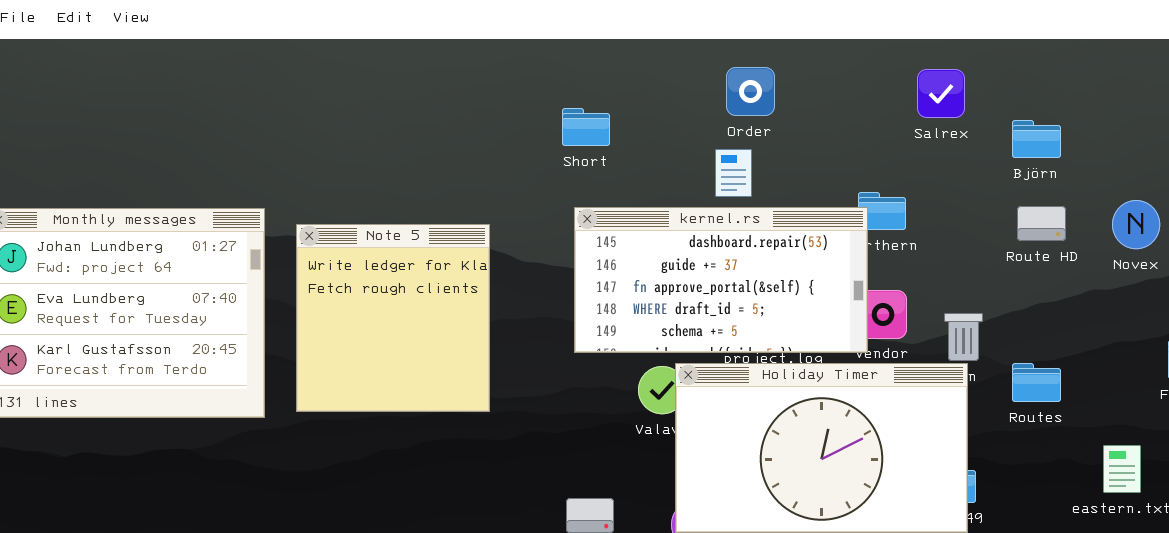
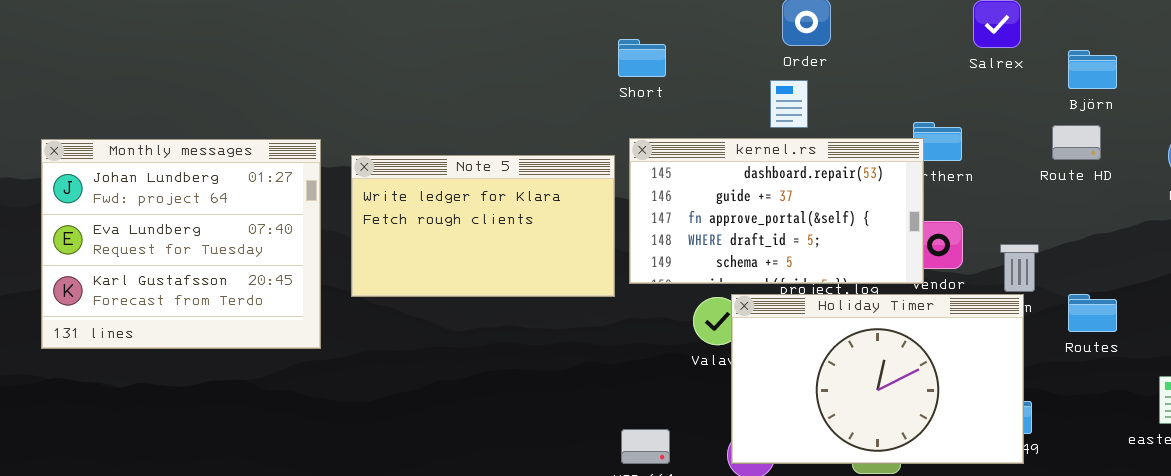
Route HD: [1017,206,1066,241] -> [1052,125,1101,160], moved
Note 5: [296,224,490,412] -> [351,155,615,297], resized

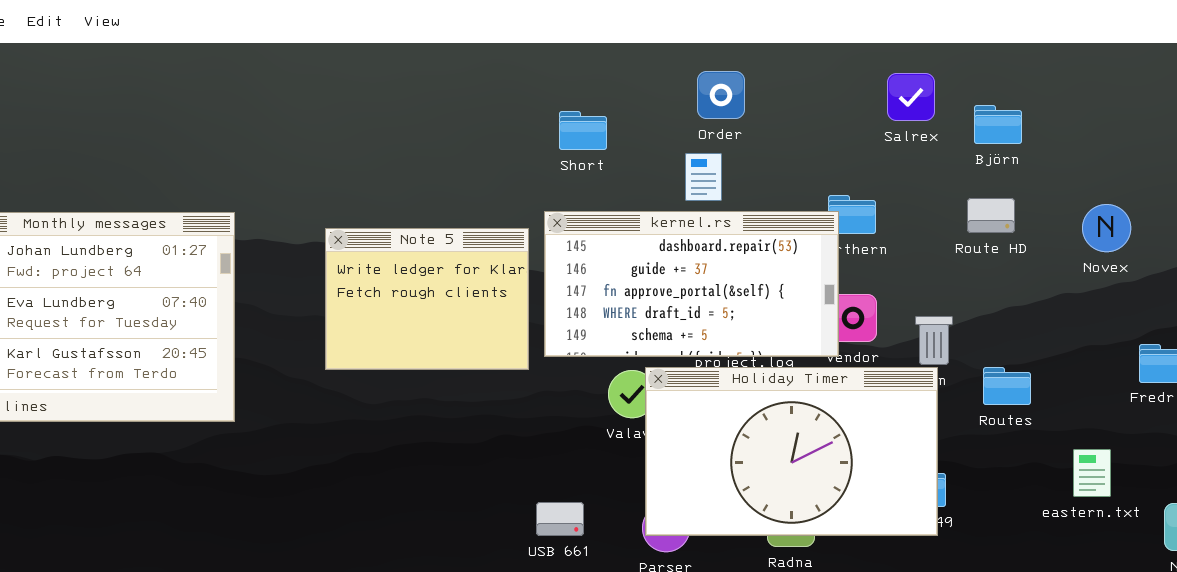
Short: [618,39,666,77] -> [559,111,607,150], moved
Björn: [1068,50,1117,89] -> [974,105,1022,144], moved
Note 5: [351,155,615,297] -> [325,228,529,370], resized

